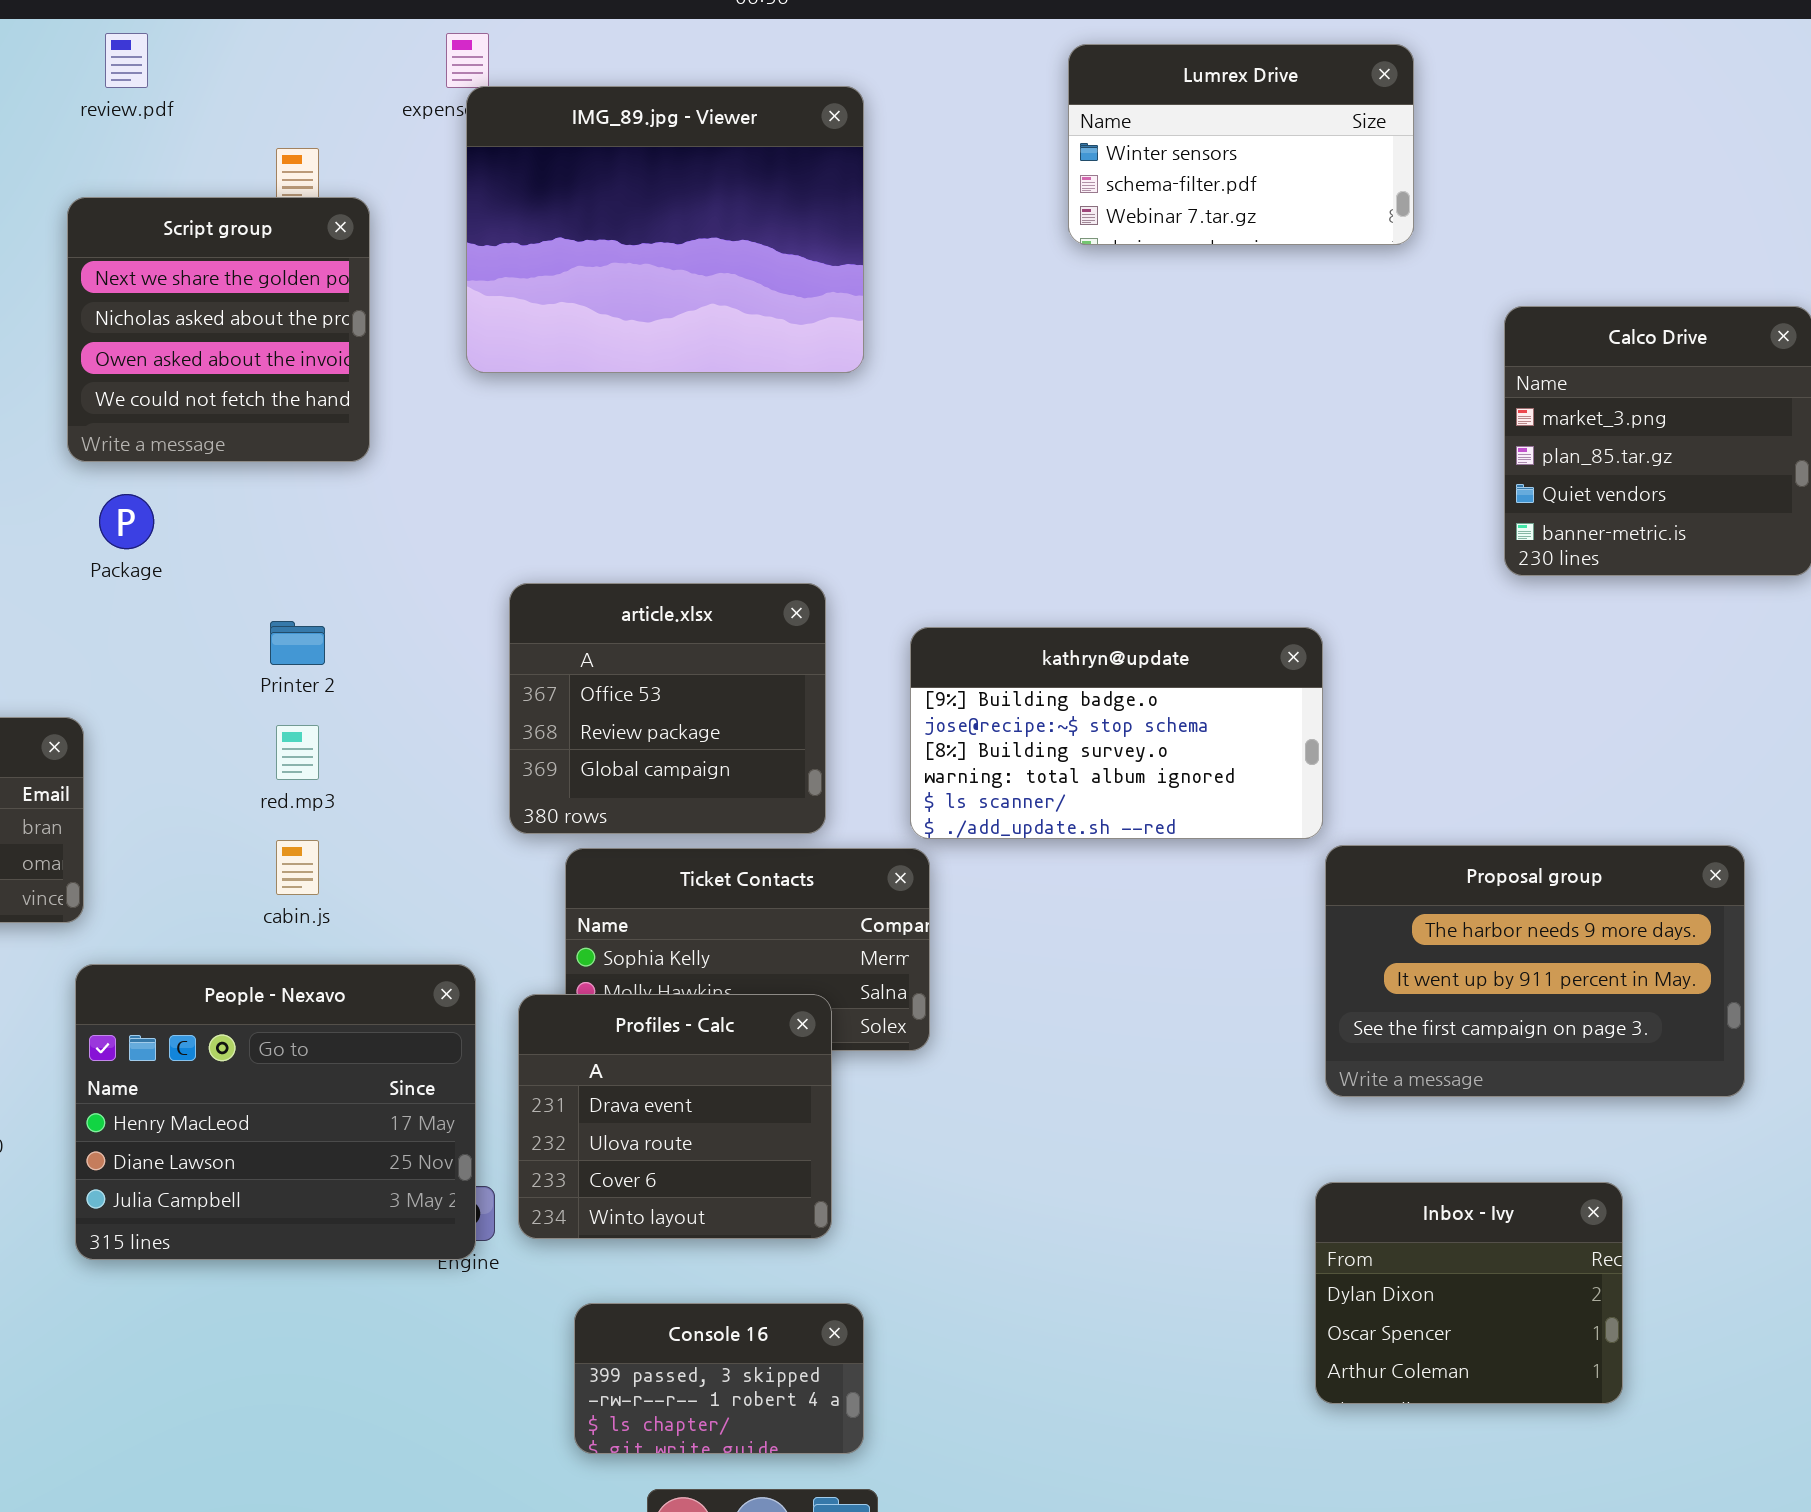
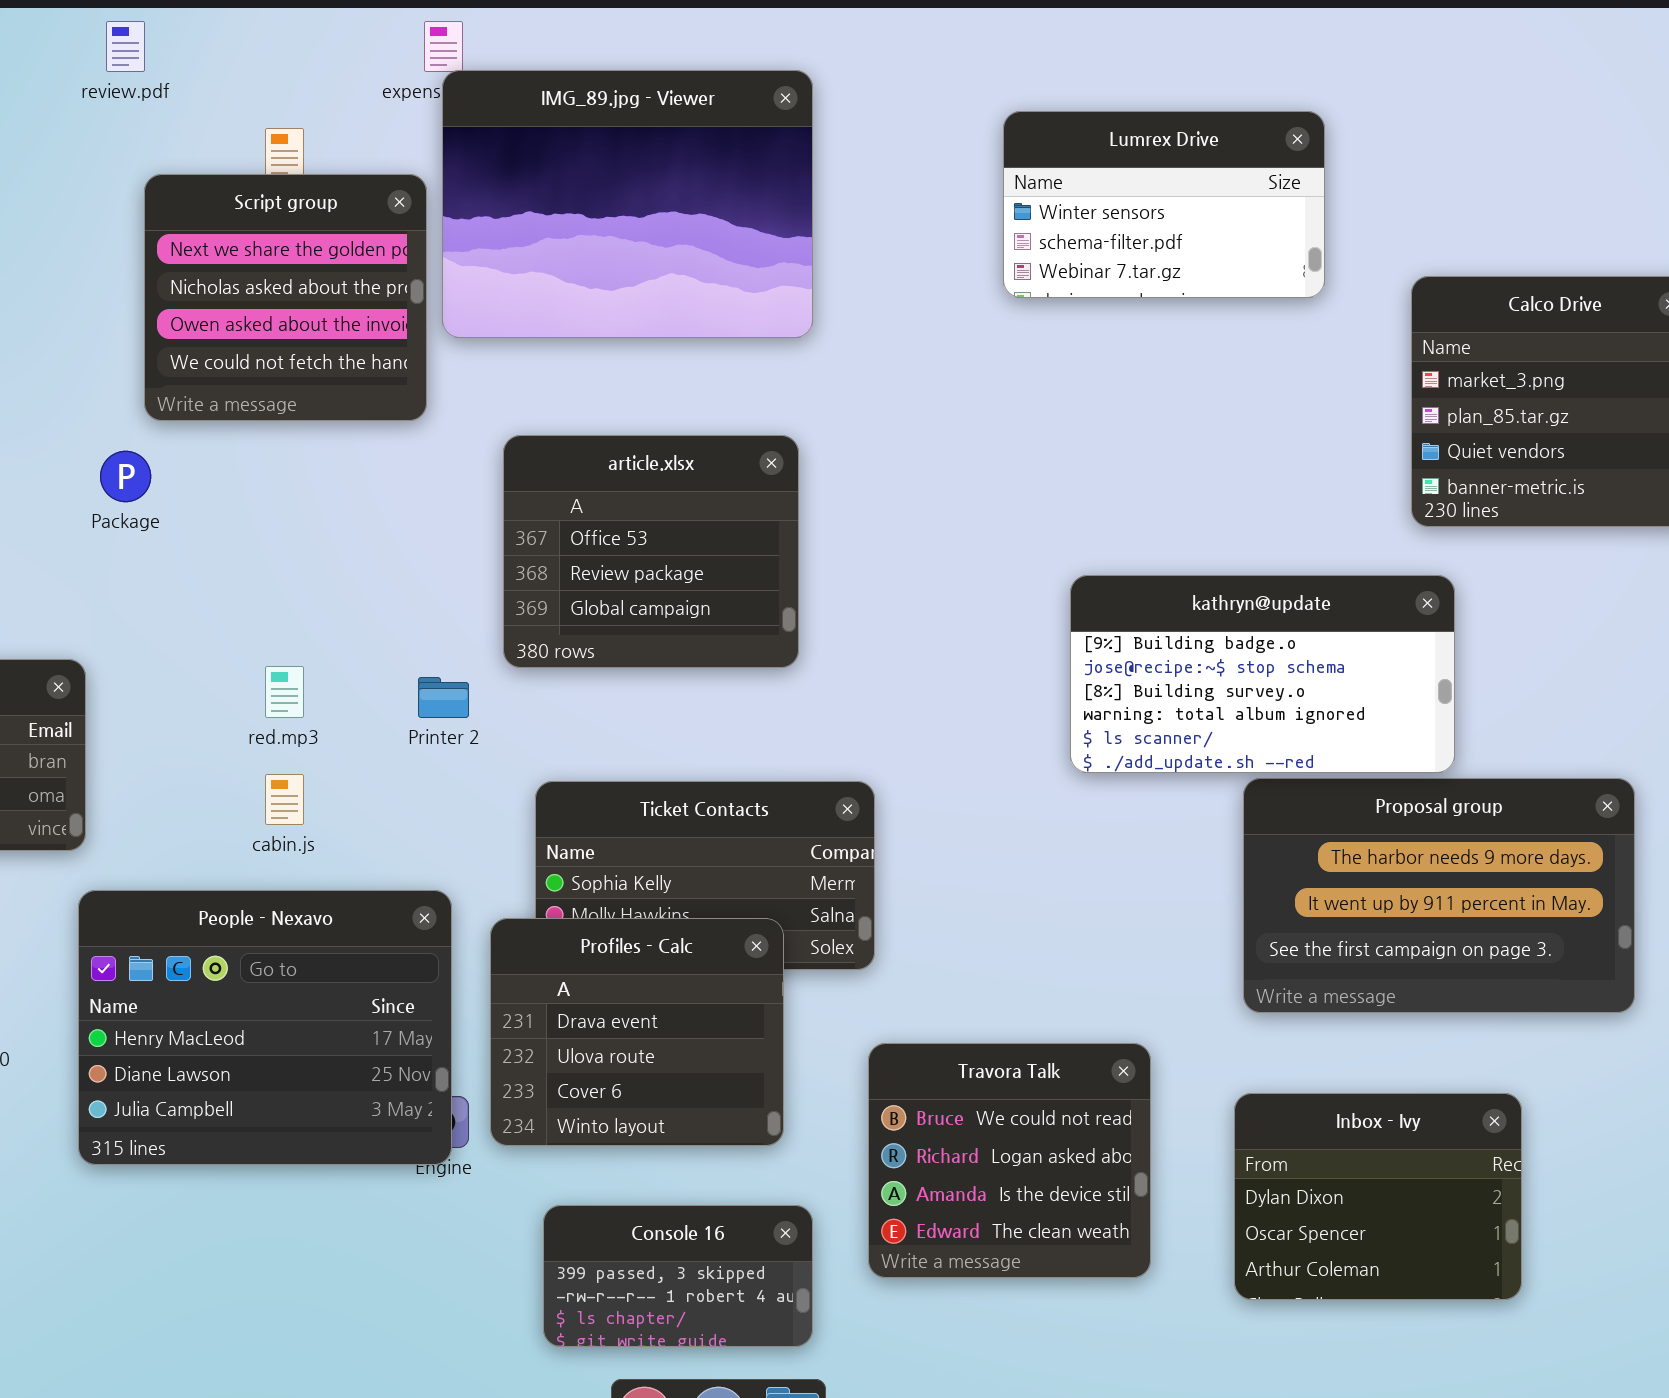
Lumrex Drive: [1068,44,1414,245] -> [1003,111,1325,298], moved
Script group: [67,197,370,462] -> [144,174,427,421], moved
article.xlsx: [509,583,826,834] -> [503,435,799,668], moved
Printer 2: [270,621,325,665] -> [418,677,469,718], moved
kathryn@update: [910,627,1323,839] -> [1070,575,1455,773], moved
Travora Talk: none -> [868,1043,1151,1278], opened

